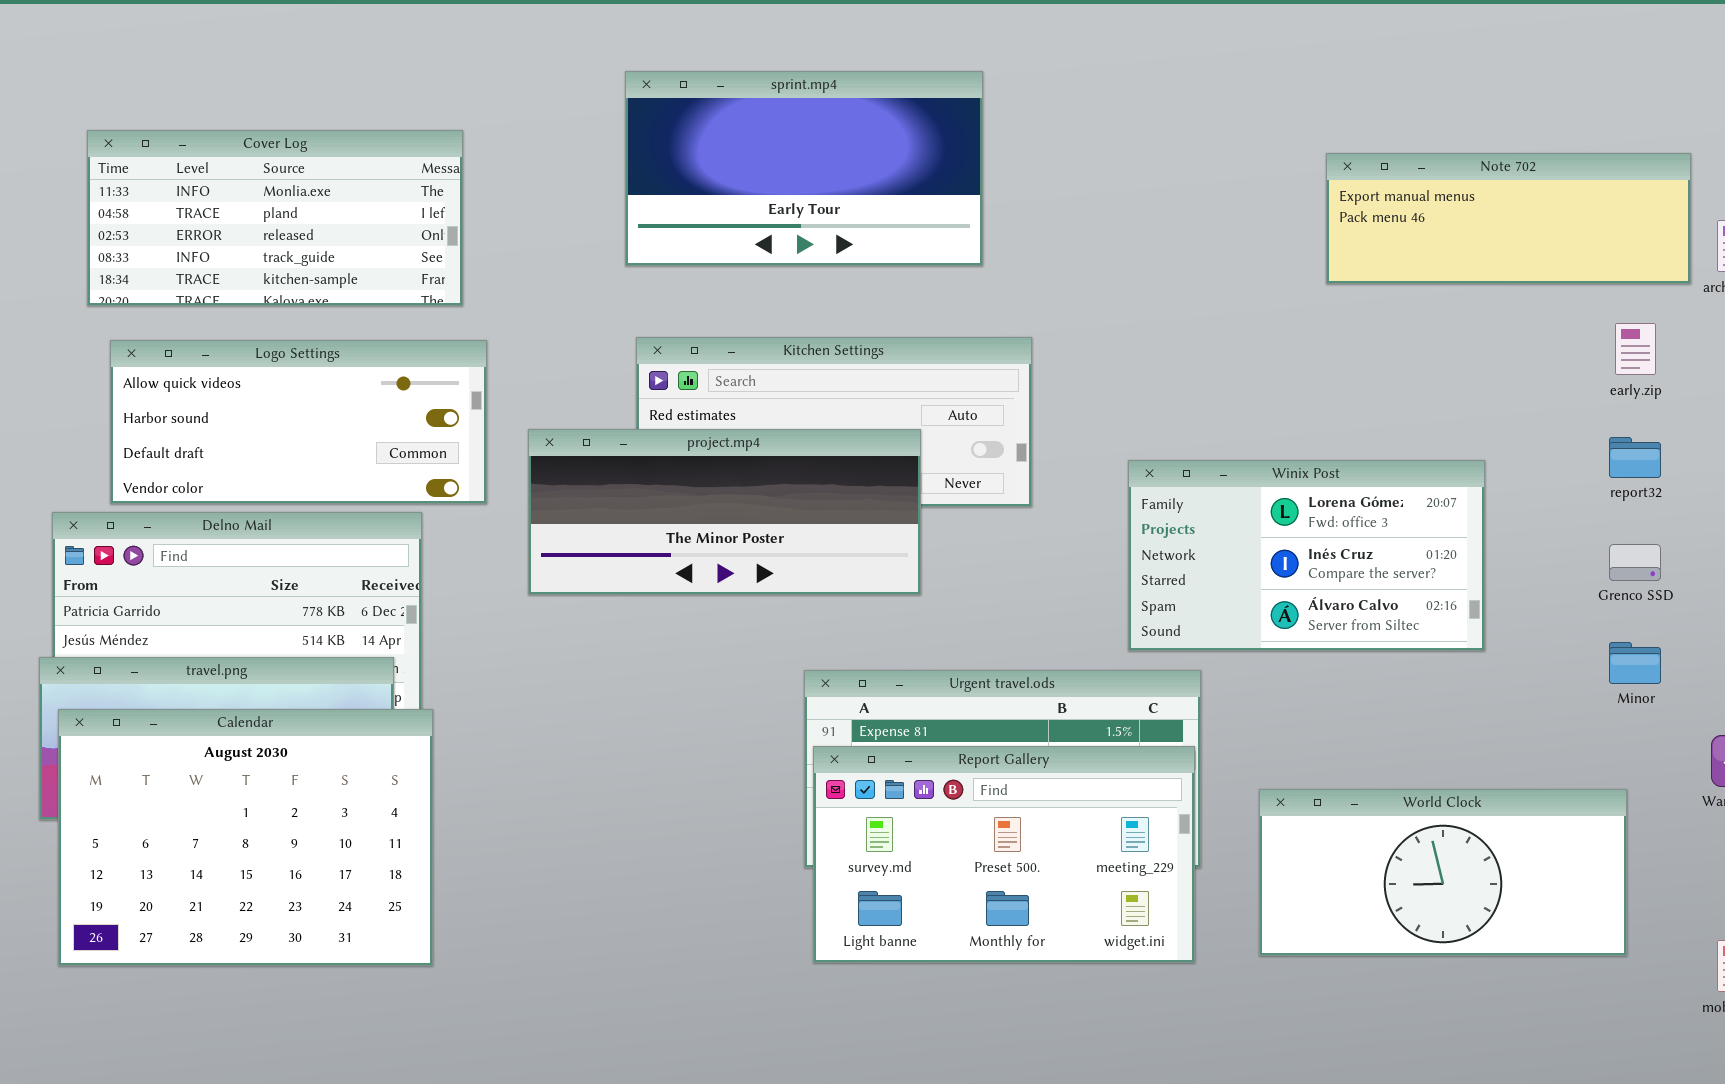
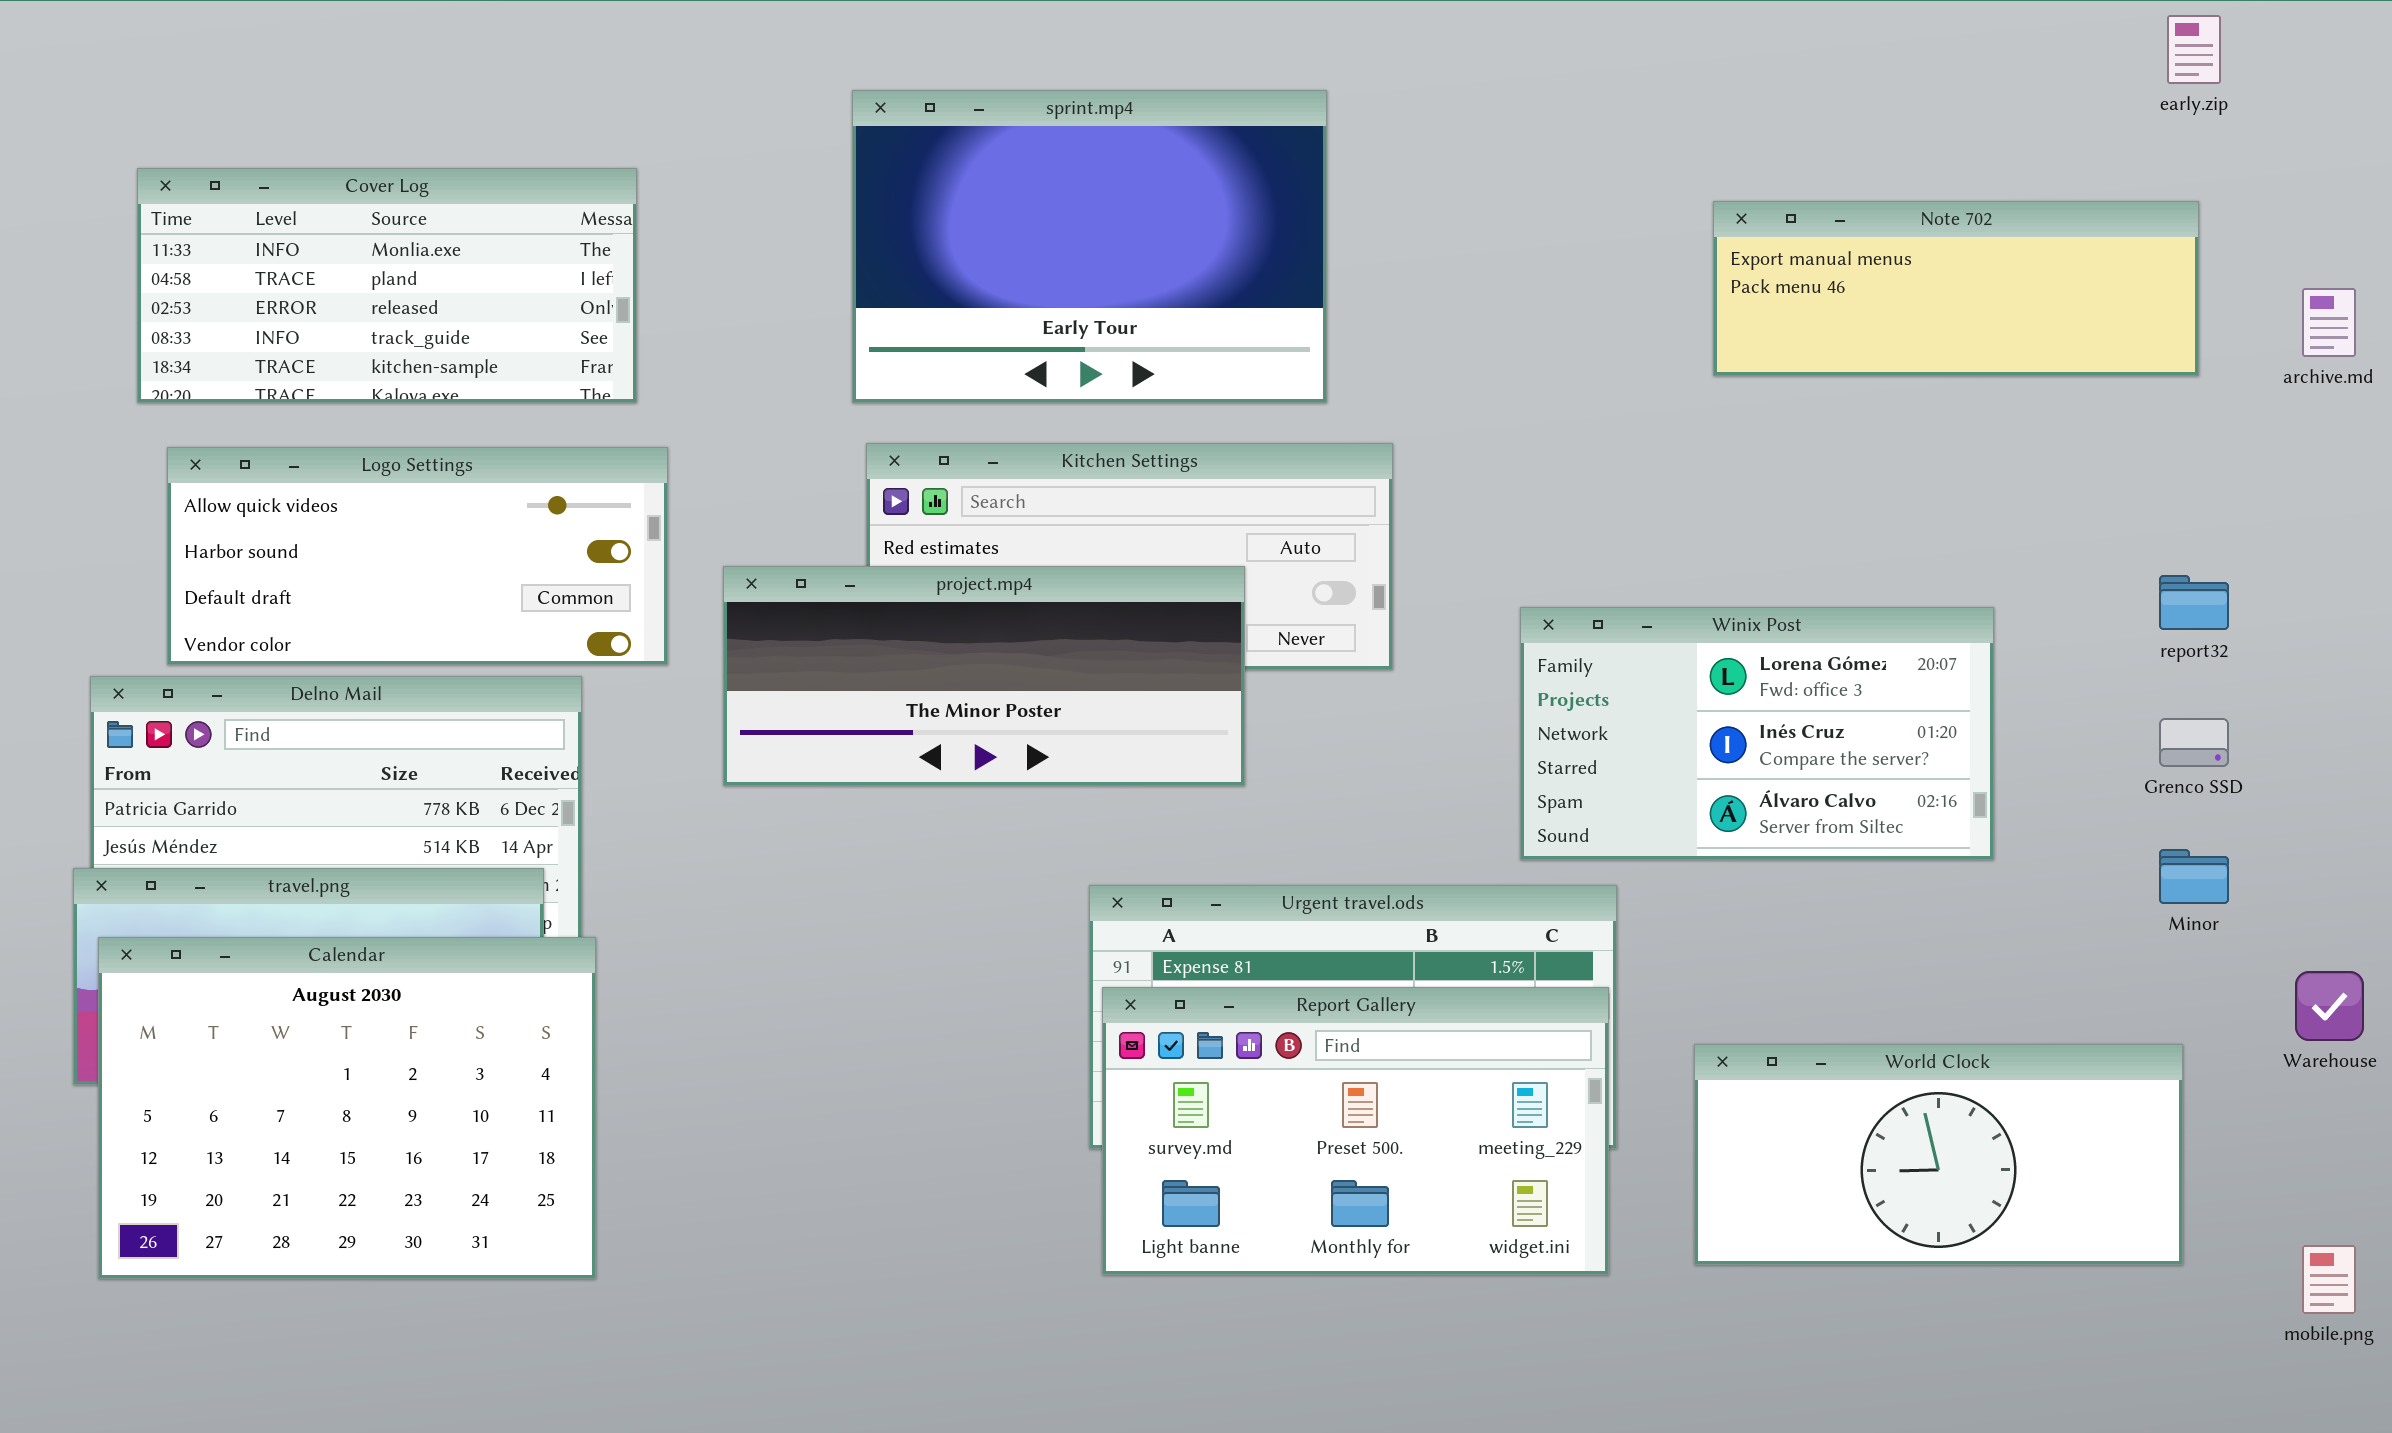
sprint.mp4: [625,71,983,266] -> [852,90,1327,403], resized
Note 702: [1326,153,1691,284] -> [1713,201,2199,376], moved
early.zip: [1615,323,1656,375] -> [2167,15,2221,84], moved

